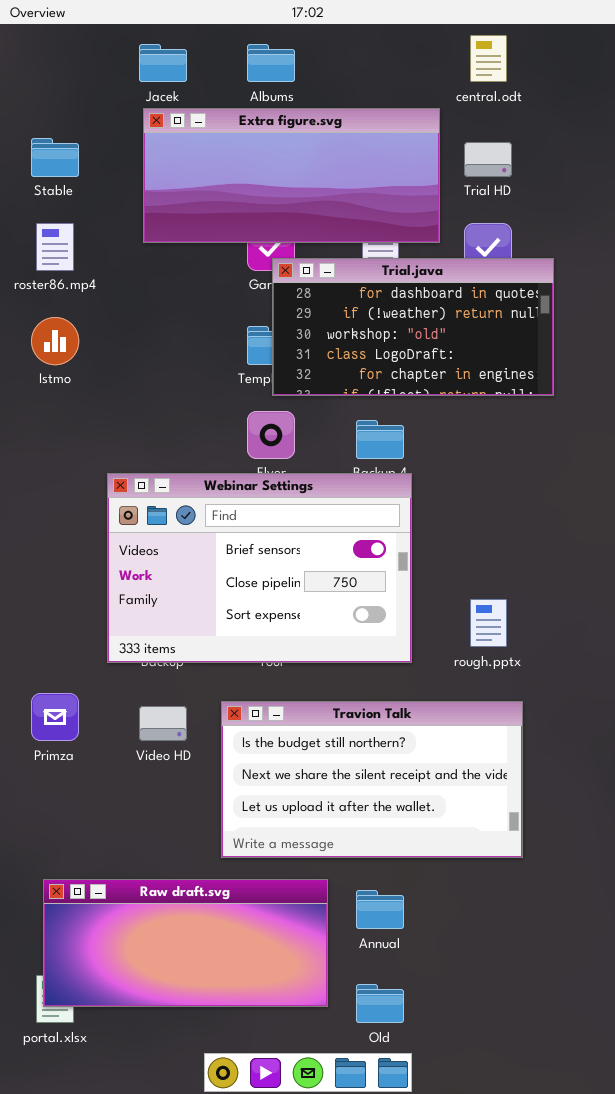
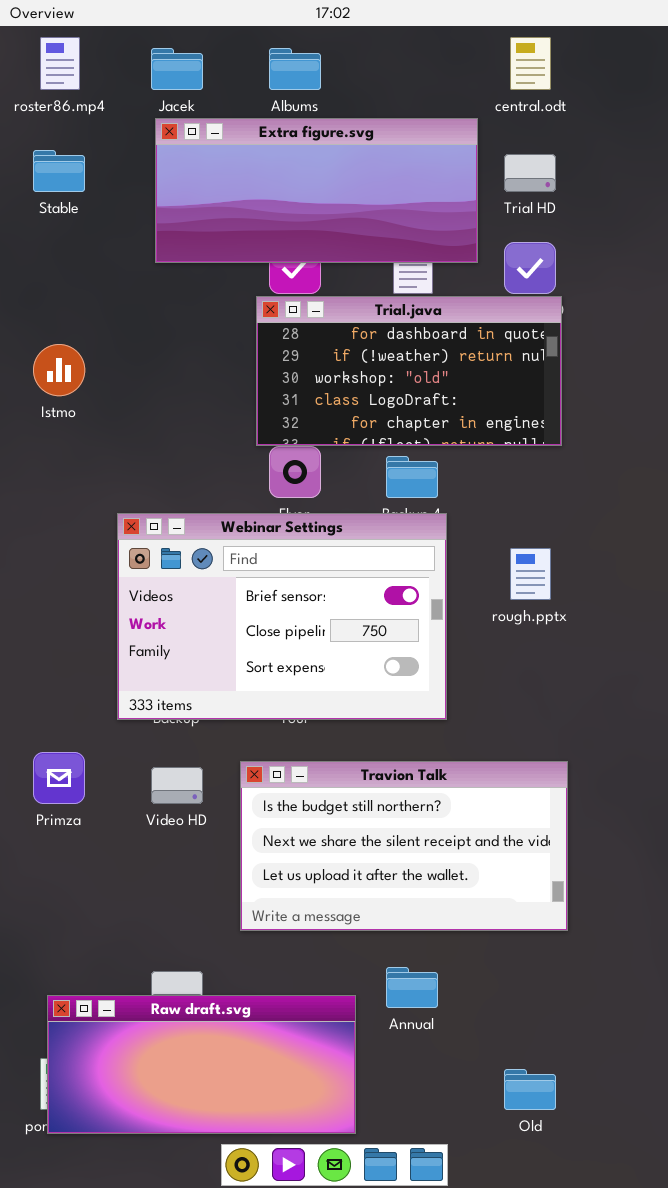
roster86.mp4: [36,223,74,271] -> [40,37,80,90], moved
Trial.java: [272,258,554,396] -> [256,296,562,446], moved
rough.pptx: [470,599,507,647] -> [510,548,551,600], moved
Raw draft.svg: [43,879,328,1007] -> [47,995,356,1134], moved
Old: [356,984,404,1023] -> [504,1069,556,1110], moved

